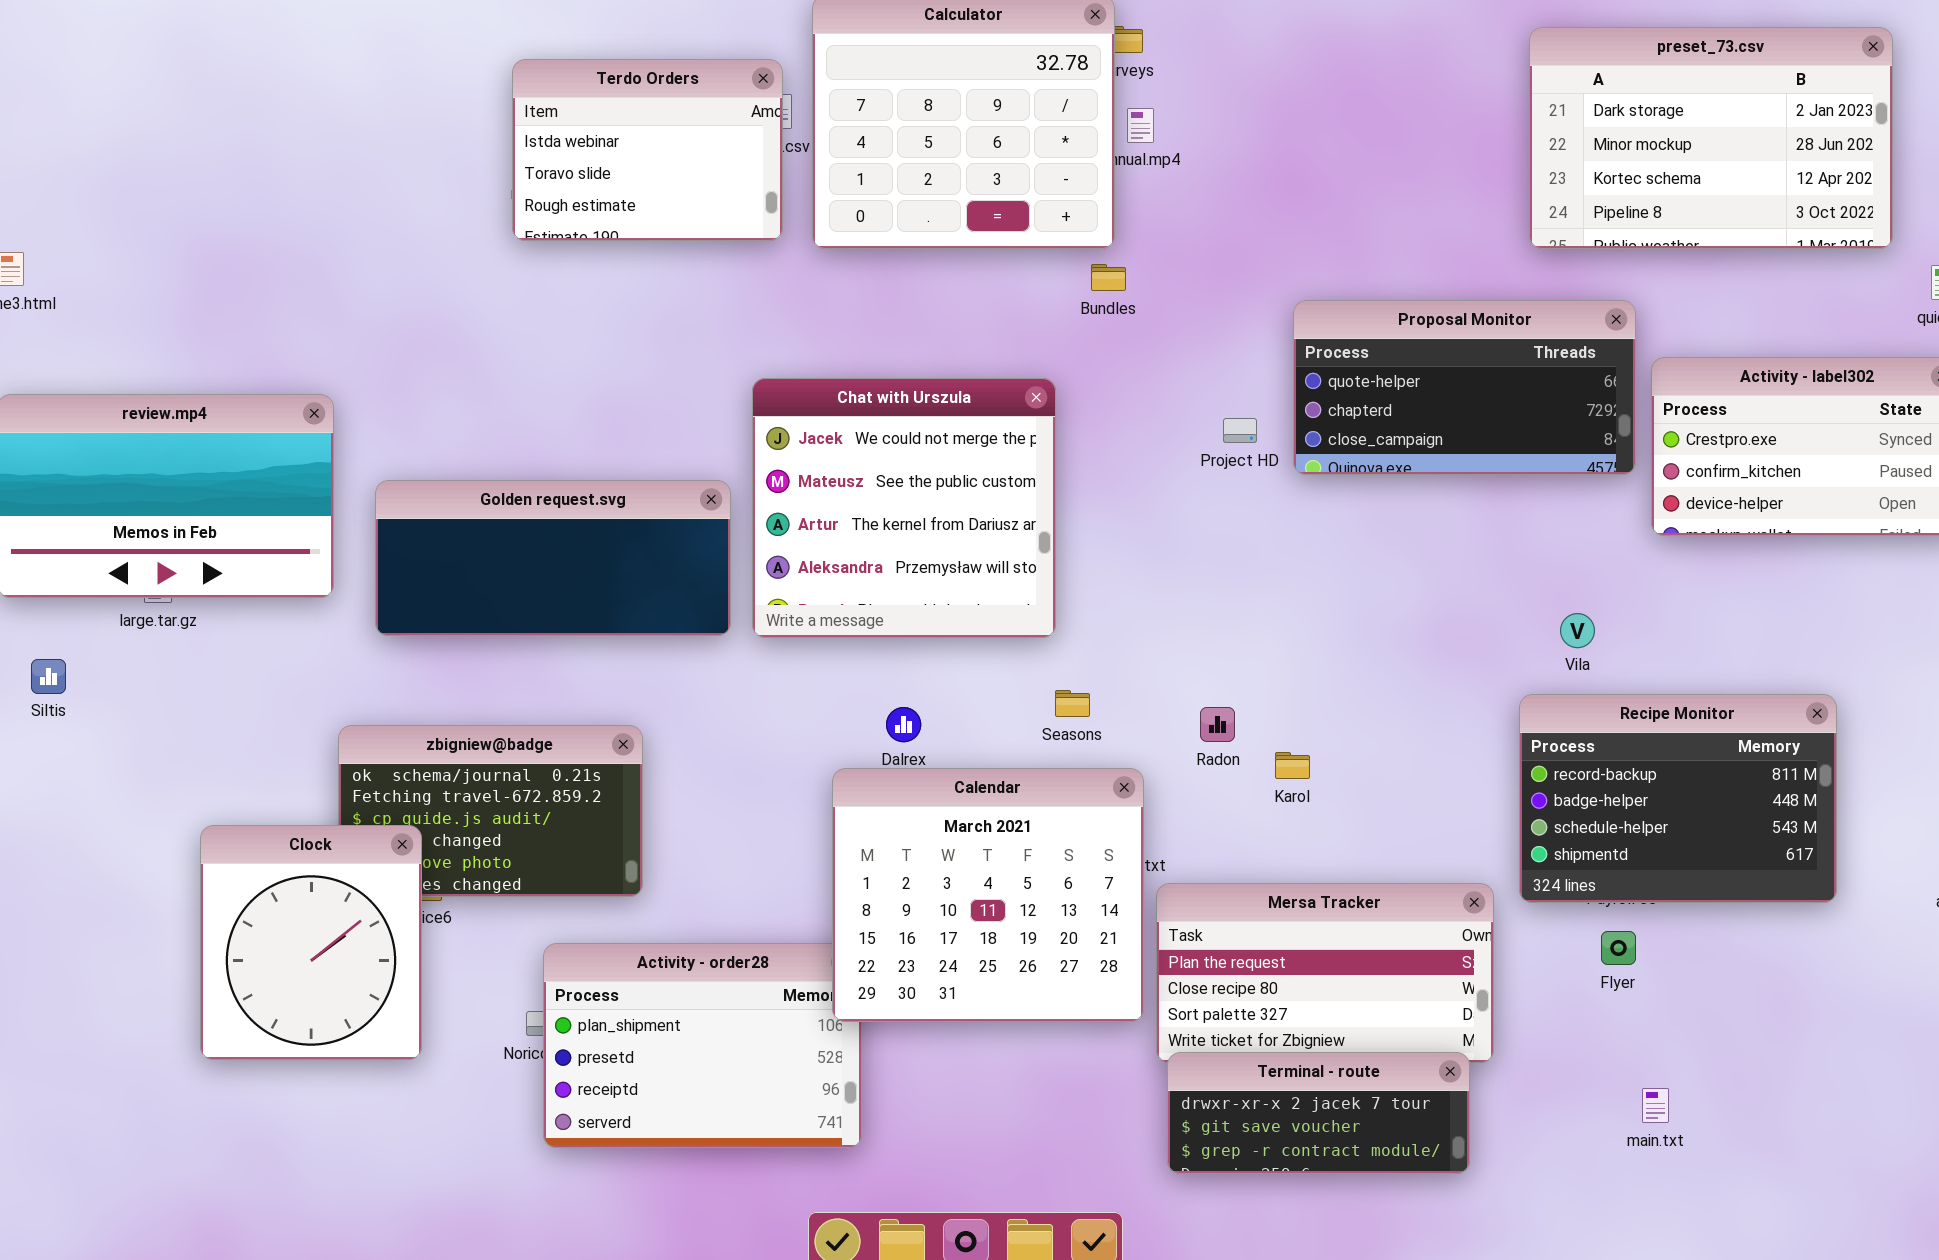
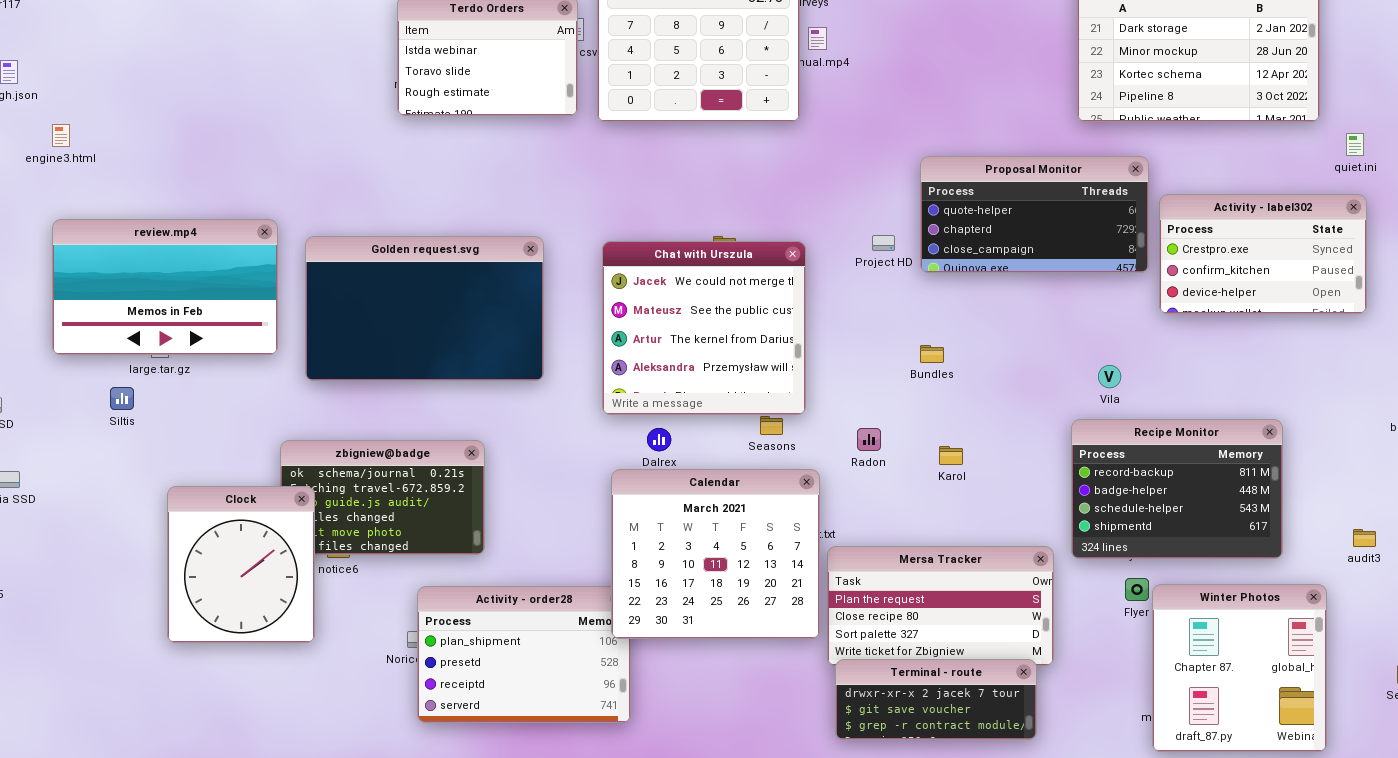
Bundles: [1091,264,1126,291] -> [920,345,944,363], moved
Chat with Urszula: [752,378,1056,638] -> [602,241,806,415], moved
Golden request.svg: [375,480,731,636] -> [305,236,544,381], resized
Siltis: [31,659,66,694] -> [110,387,134,410], moved
Karol: [1275,752,1310,779] -> [939,446,963,465], moved
Clock: [200,825,422,1060] -> [167,486,315,643], moved
Winter Photos: none -> [1152,584,1327,752], opened

